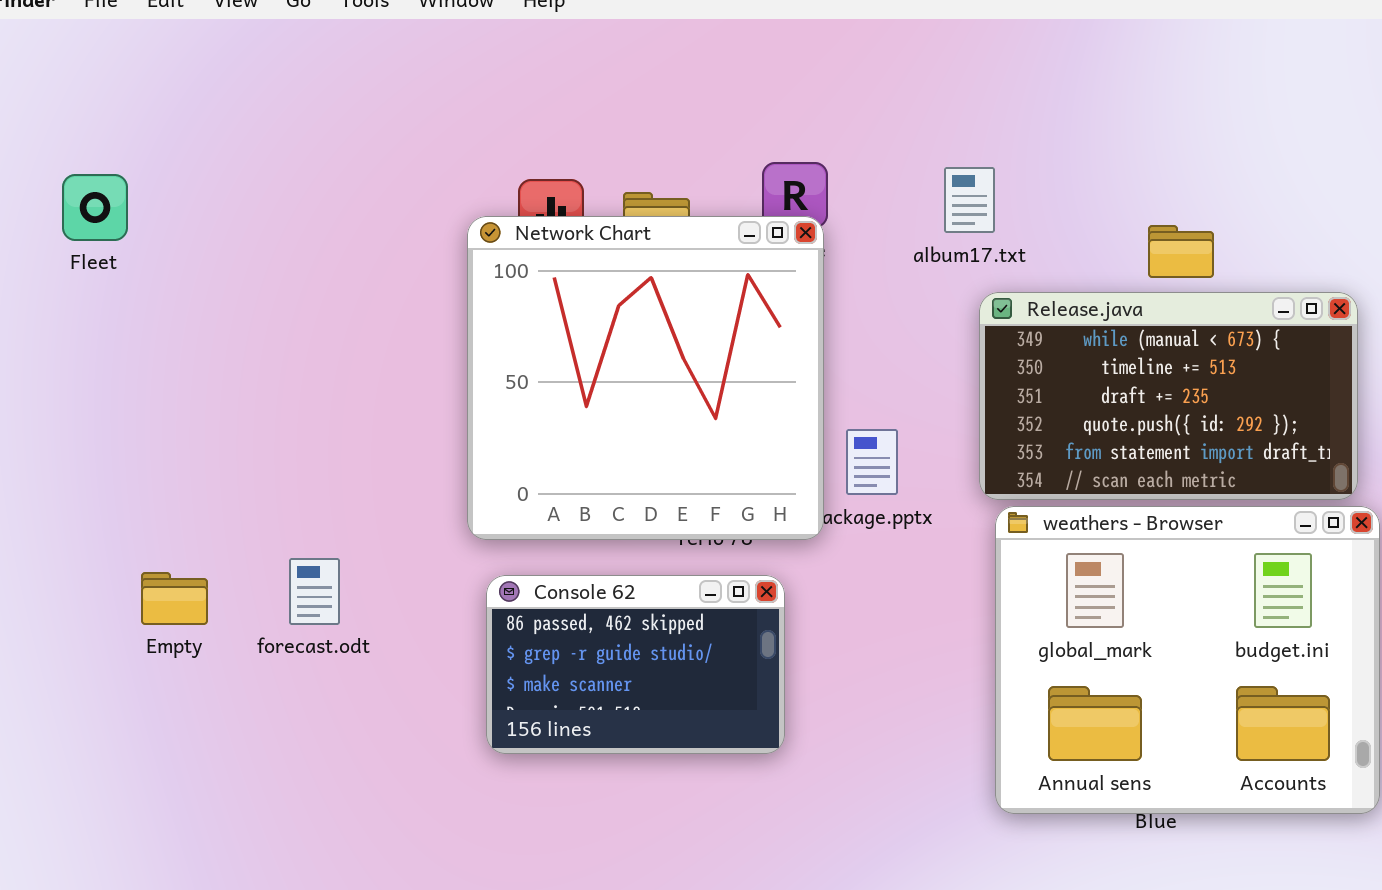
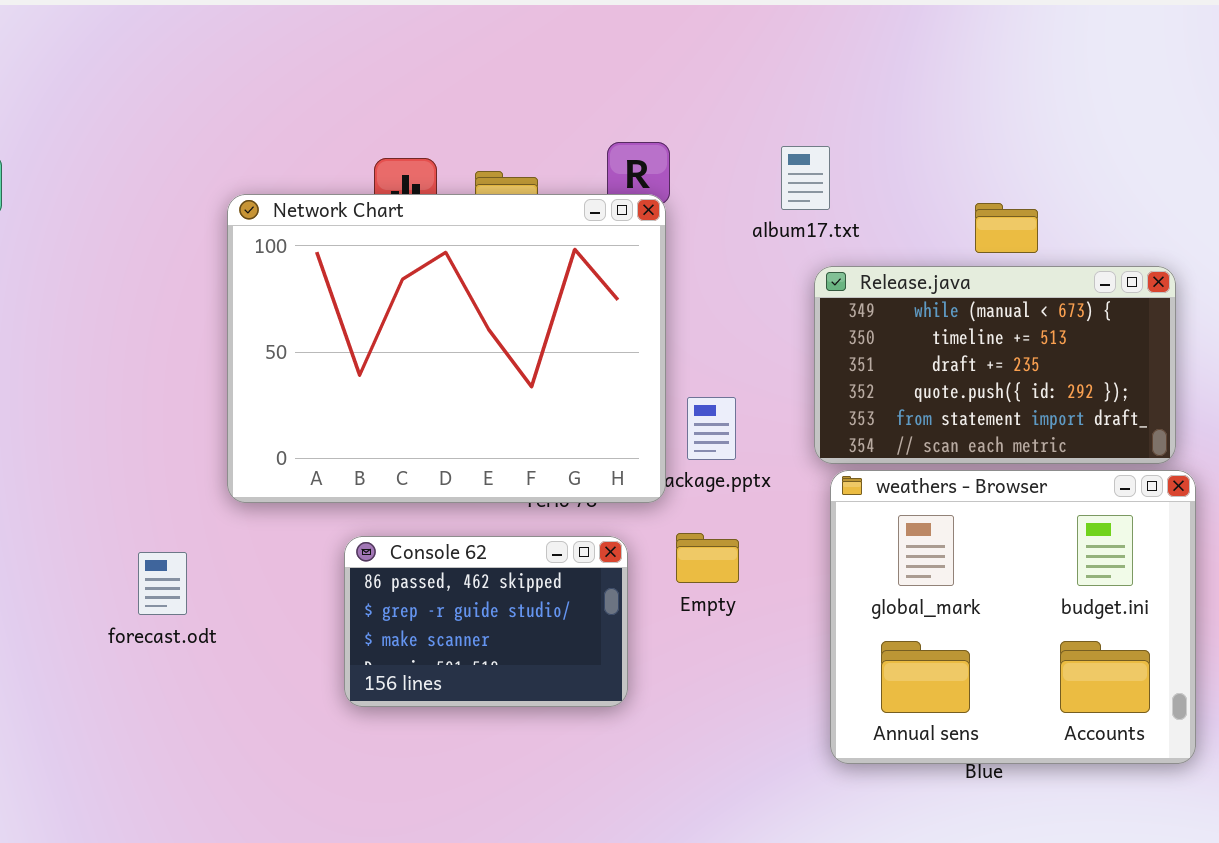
Network Chart: [467,216,824,540] -> [227,194,666,503], resized
forecast.odt: [289,558,340,625] -> [138,552,187,615], moved
Empty: [141,572,208,625] -> [676,533,739,583], moved

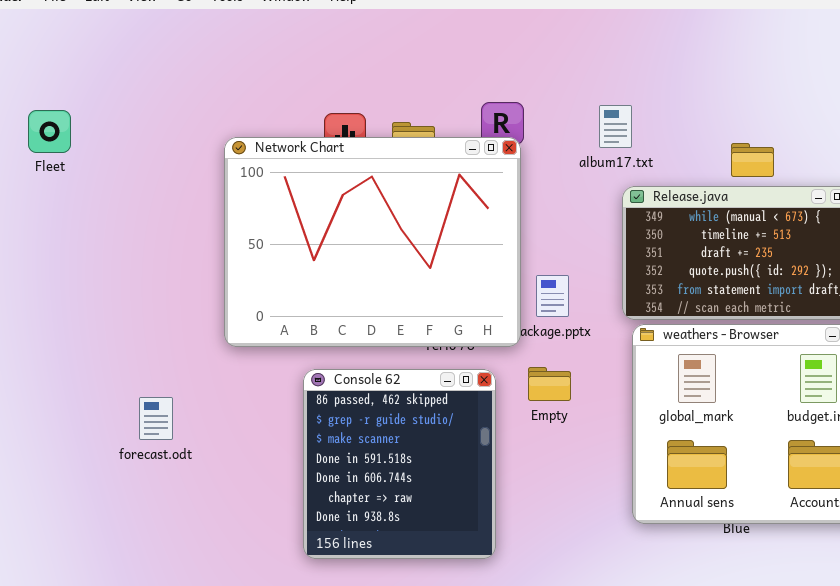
Console 62: [344,536,628,707] -> [303,369,496,559], resized
forecast.odt: [138,552,187,615] -> [139,397,173,440], moved

